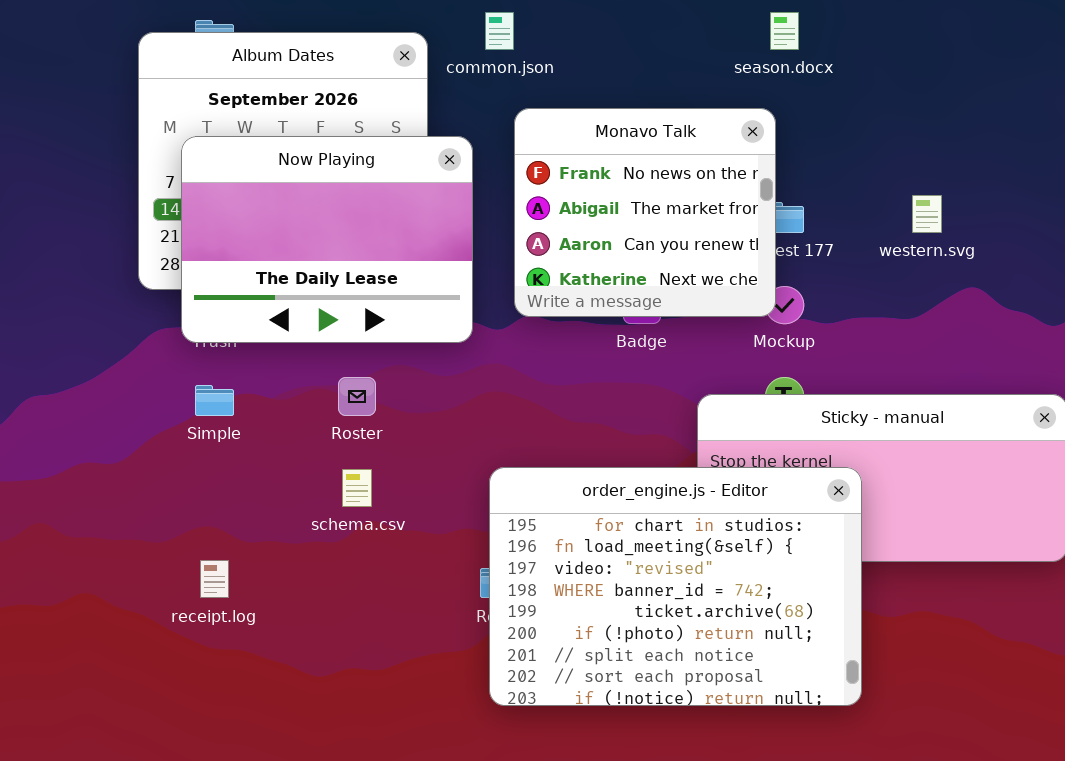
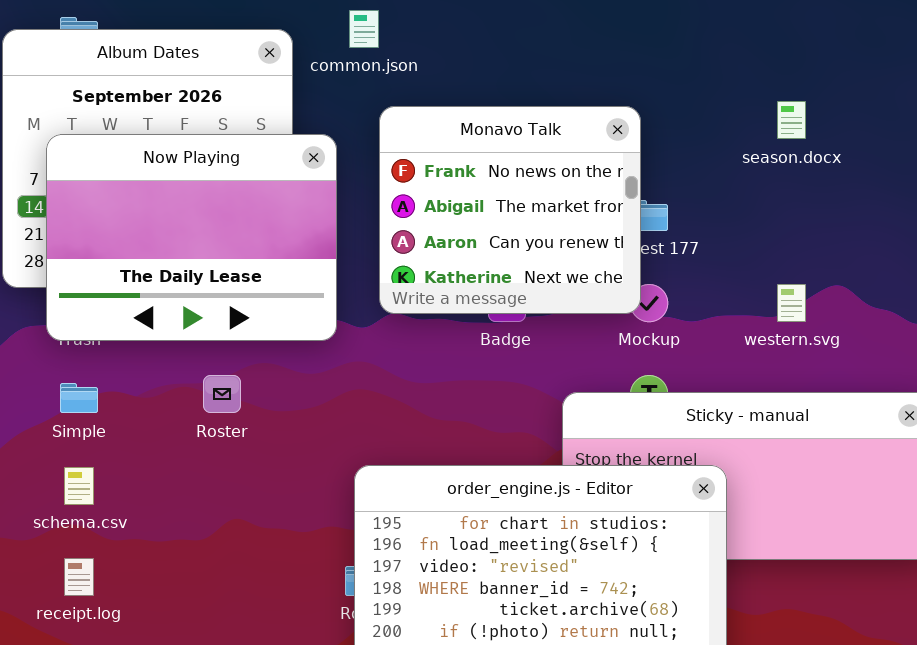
season.docx: [770,12,799,50] -> [777,101,806,139], moved
western.svg: [912,195,942,233] -> [777,284,806,322], moved
schema.csv: [342,469,372,507] -> [64,467,94,505], moved

